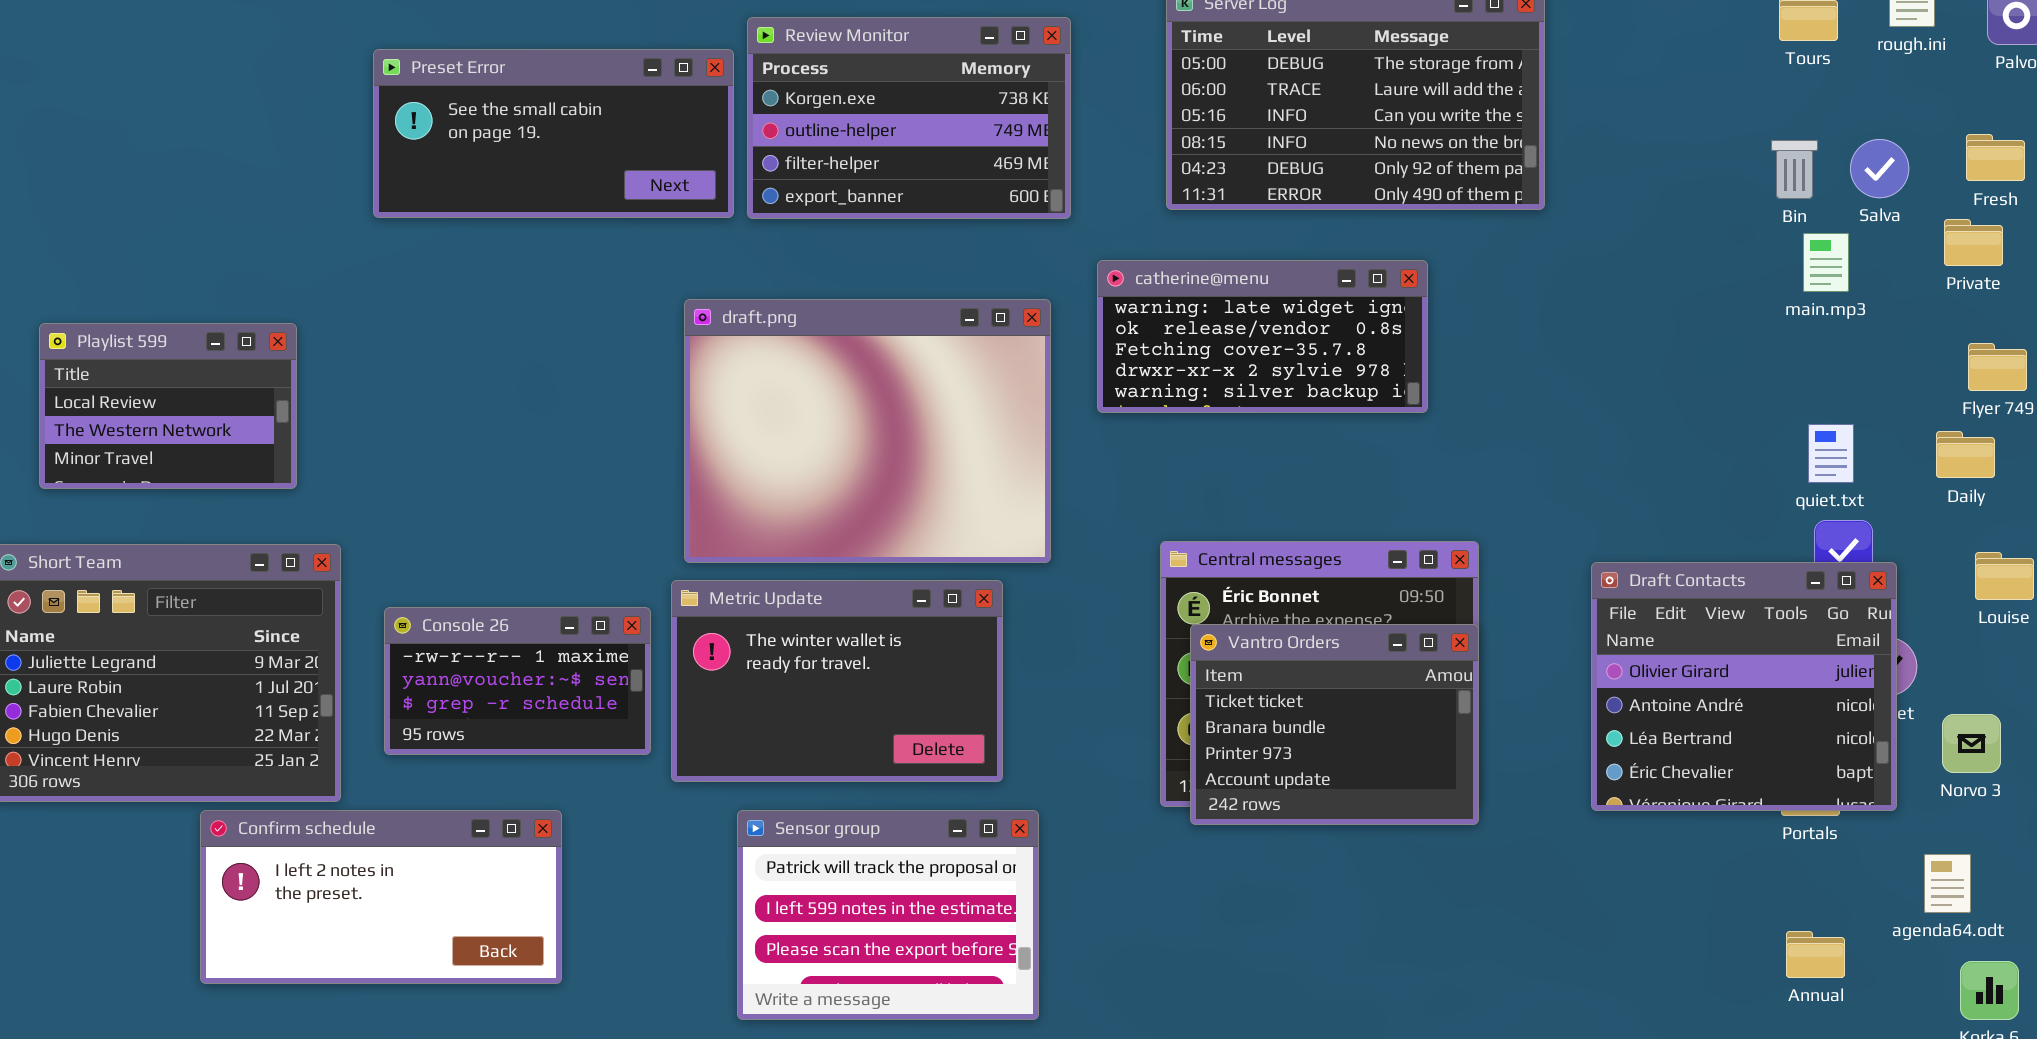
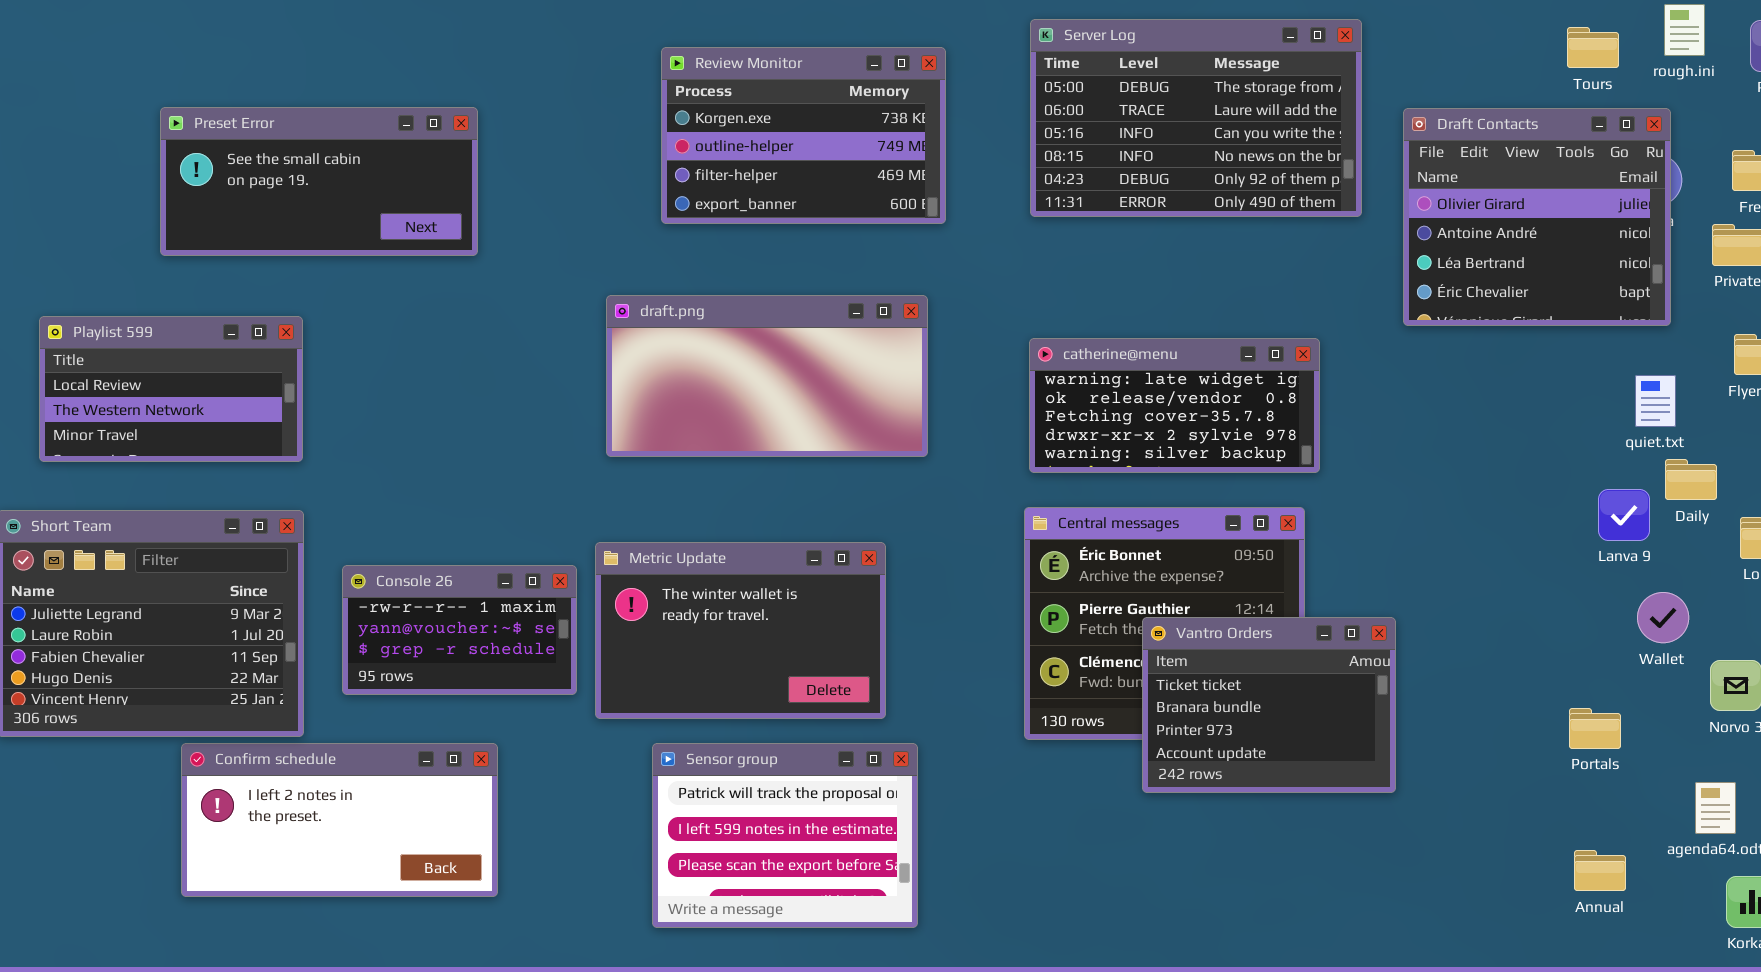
Preset Error: [373,49,734,218] -> [160,107,478,256], moved
catherine@menu: [1097,260,1428,413] -> [1029,338,1320,473], moved
draft.png: [684,299,1051,563] -> [606,295,928,457], resized
Playlist 599: [39,323,297,489] -> [39,316,303,462], resized
quiet.txt: [1808,424,1854,483] -> [1635,375,1676,427], moved
Daily: [1936,431,1995,478] -> [1665,459,1717,500], moved
Draft Contacts: [1591,562,1897,811] -> [1403,108,1671,326], moved
Vantro Orders: [1190,624,1479,825] -> [1142,617,1396,793], moved

